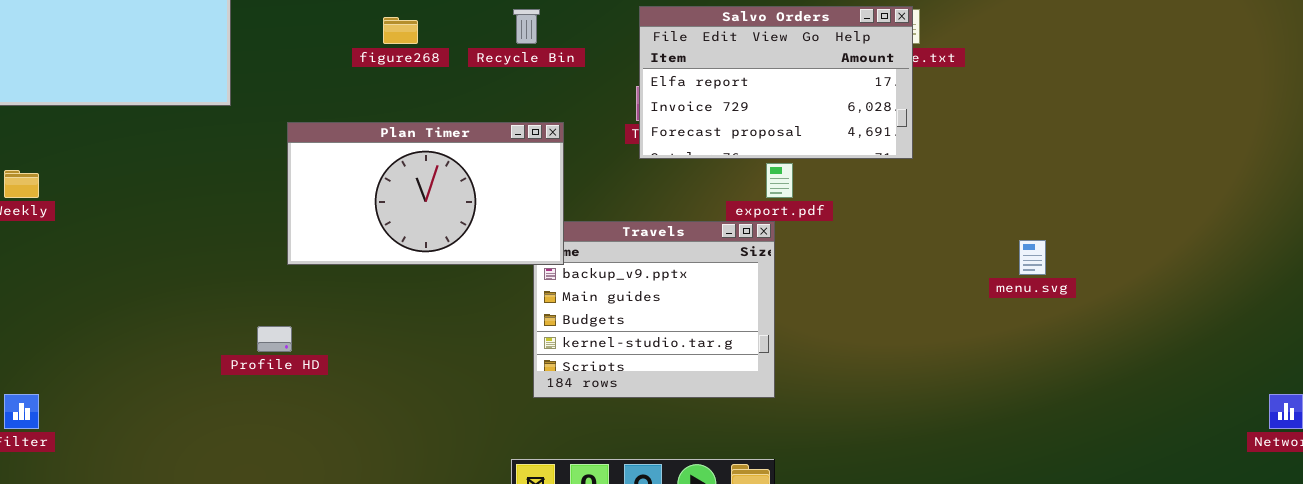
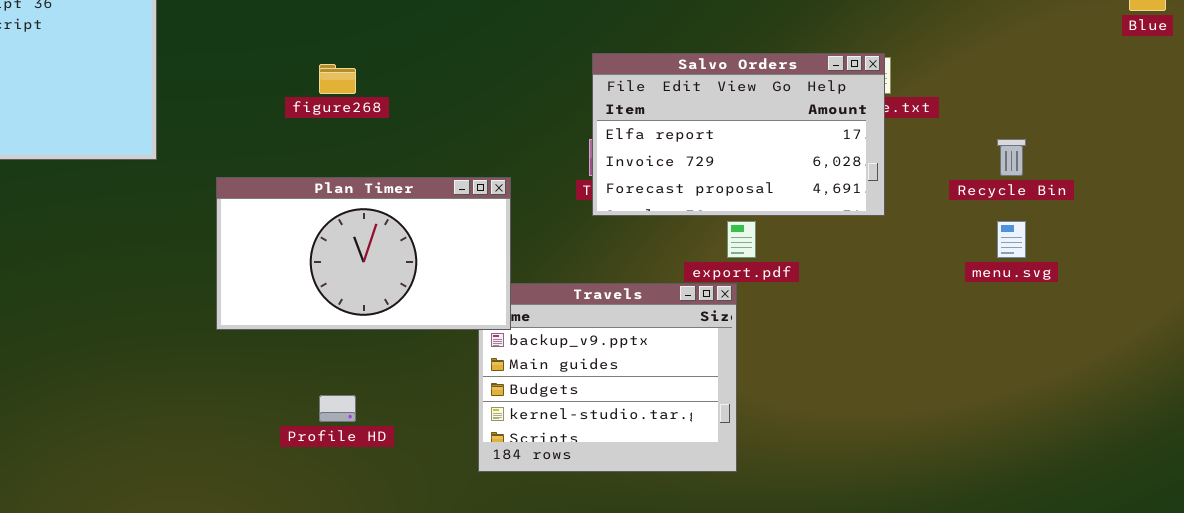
Recycle Bin: [513,9,540,44] -> [997,139,1026,176], moved
menu.svg: [1019,240,1046,275] -> [997,221,1026,258], moved
Profile HD: [257,326,292,352] -> [319,395,356,422], moved

